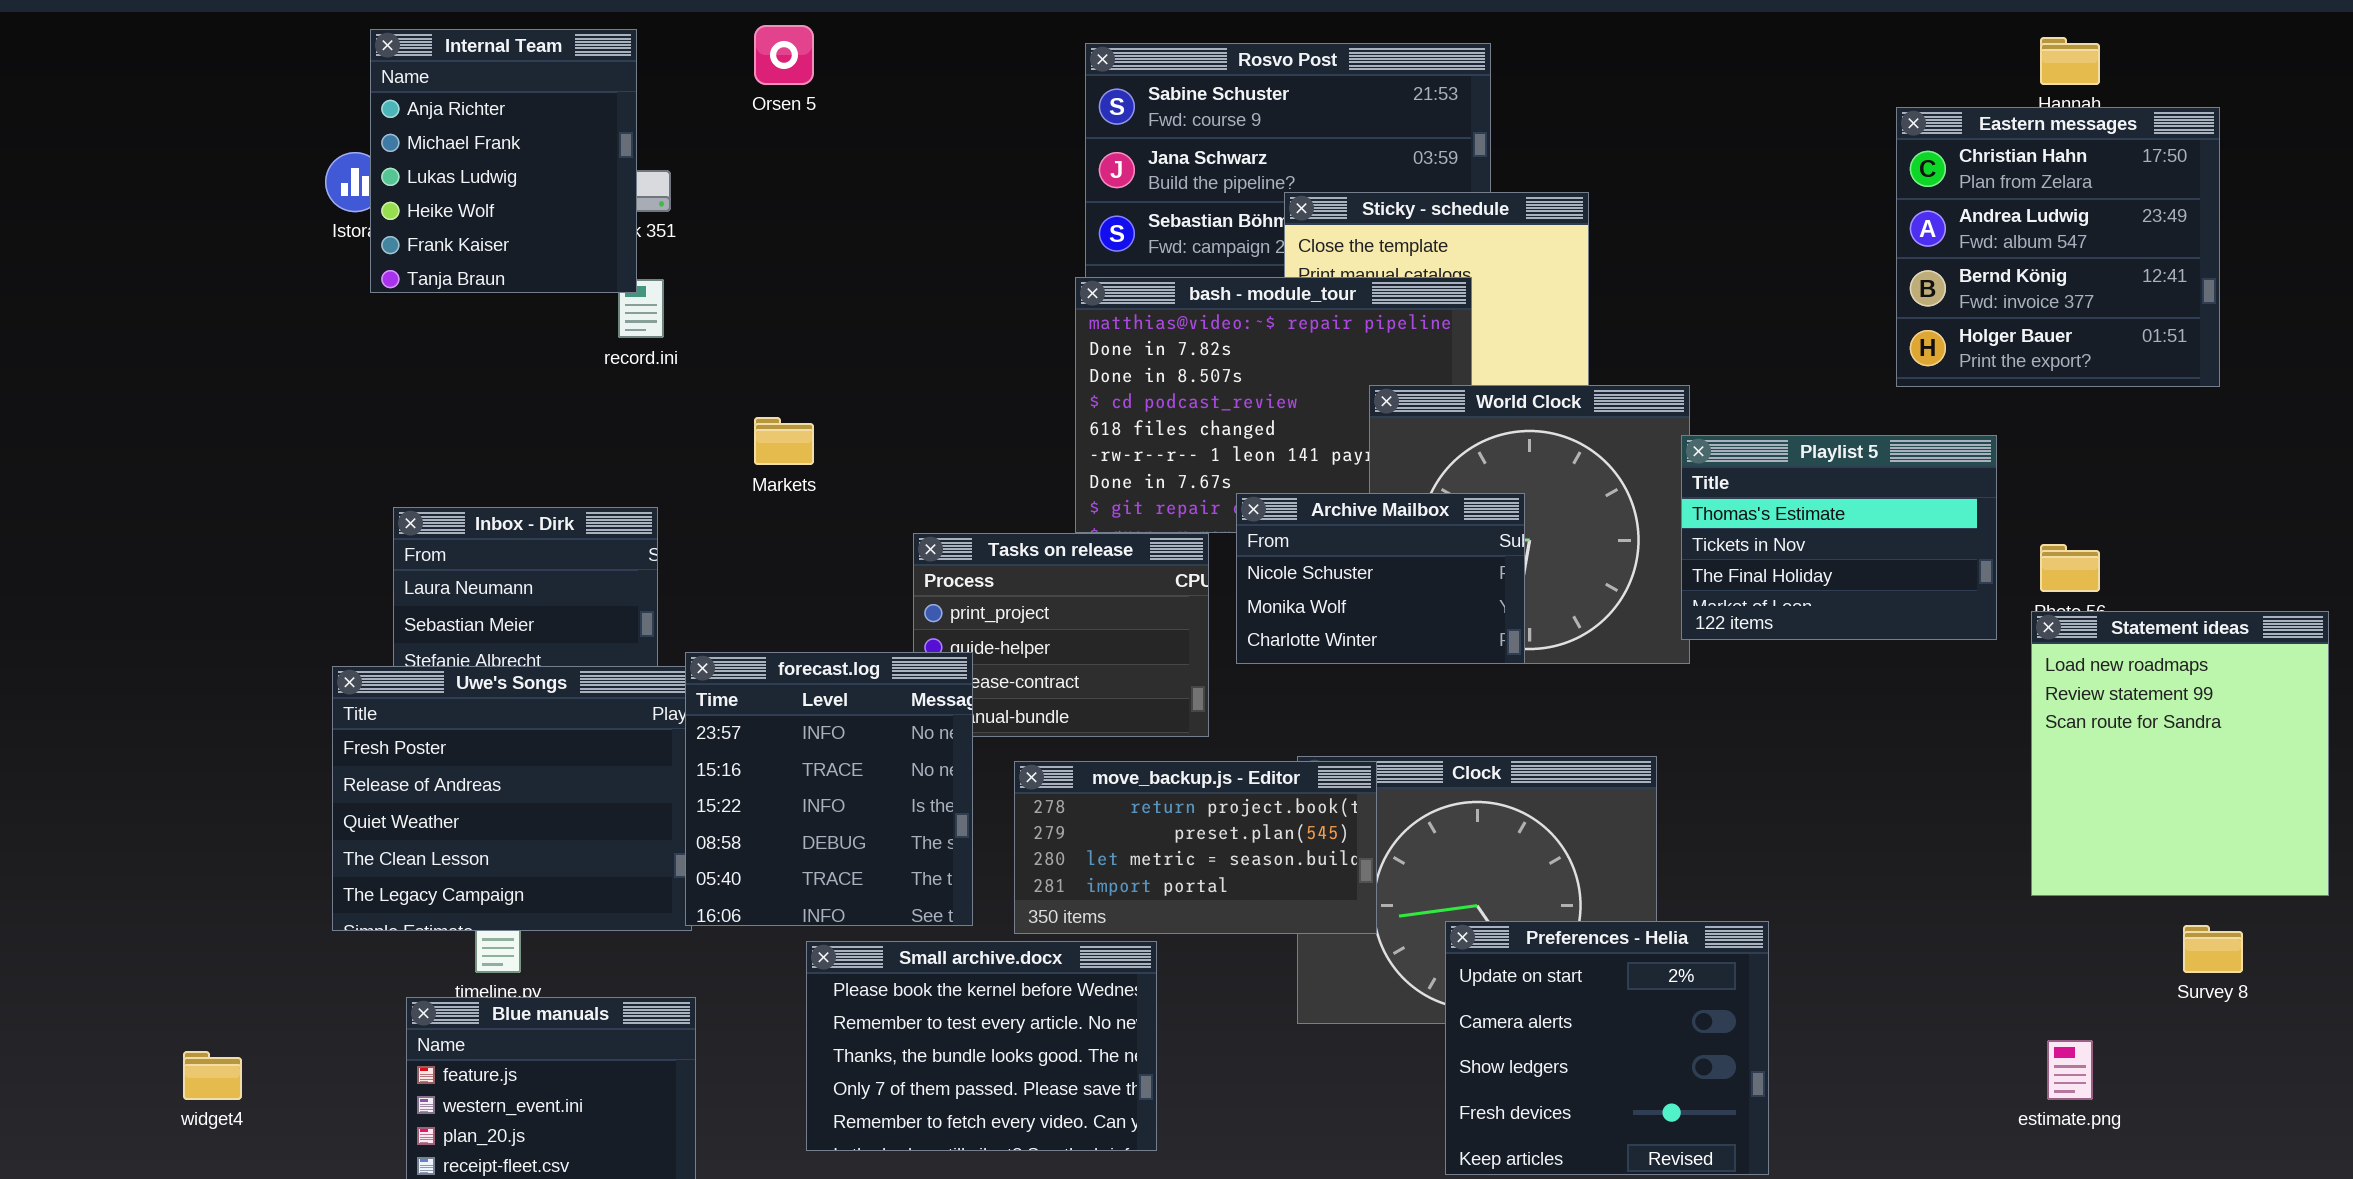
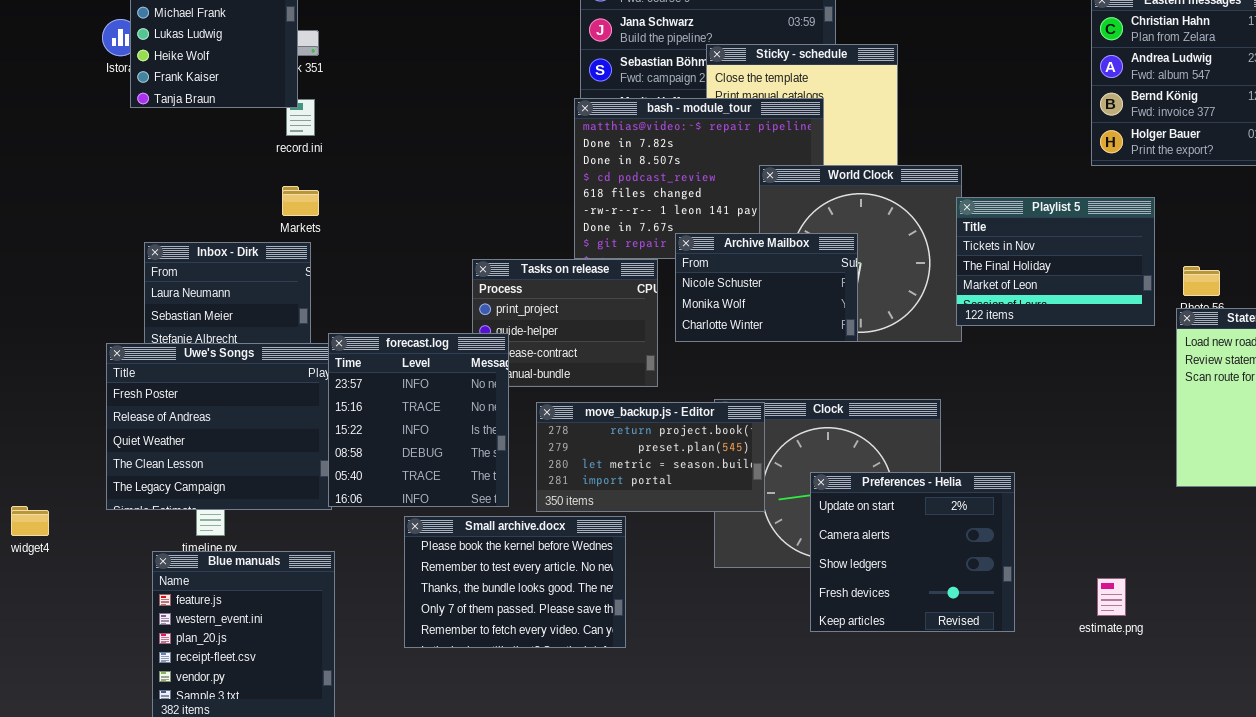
Markets: [754,417,814,465] -> [282,186,319,216], moved
Playlist 5: [1681,435,1997,640] -> [956,197,1155,326], scrolled down 1 row
Preferences - Helia: [1445,921,1769,1175] -> [810,472,1015,632], moved
estimate.png: [2047,1040,2093,1100] -> [1097,578,1126,616], moved
widget4: [183,1051,242,1100] -> [11,506,49,536], moved

